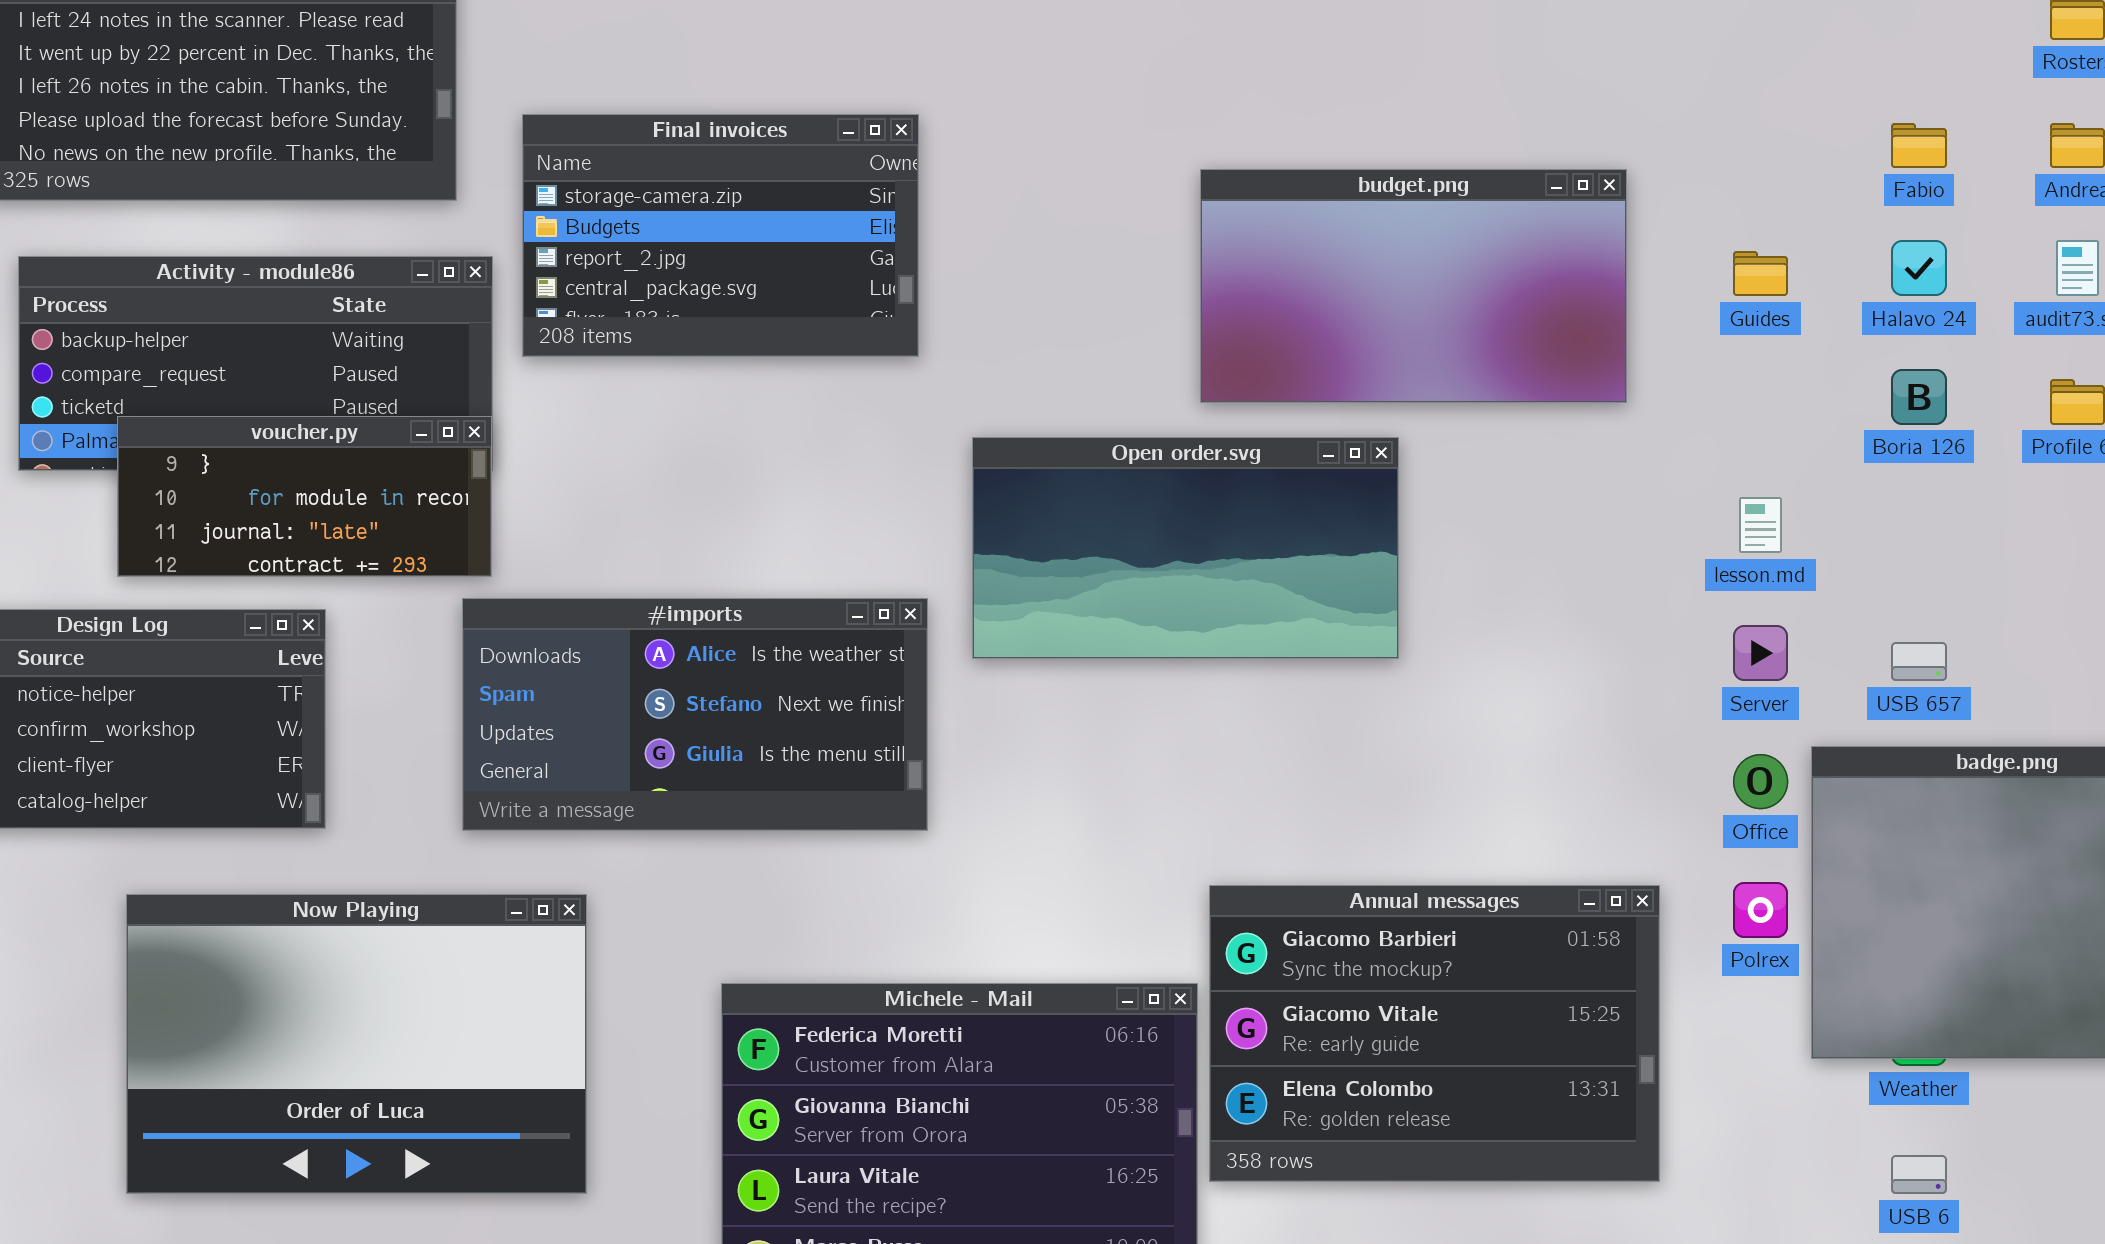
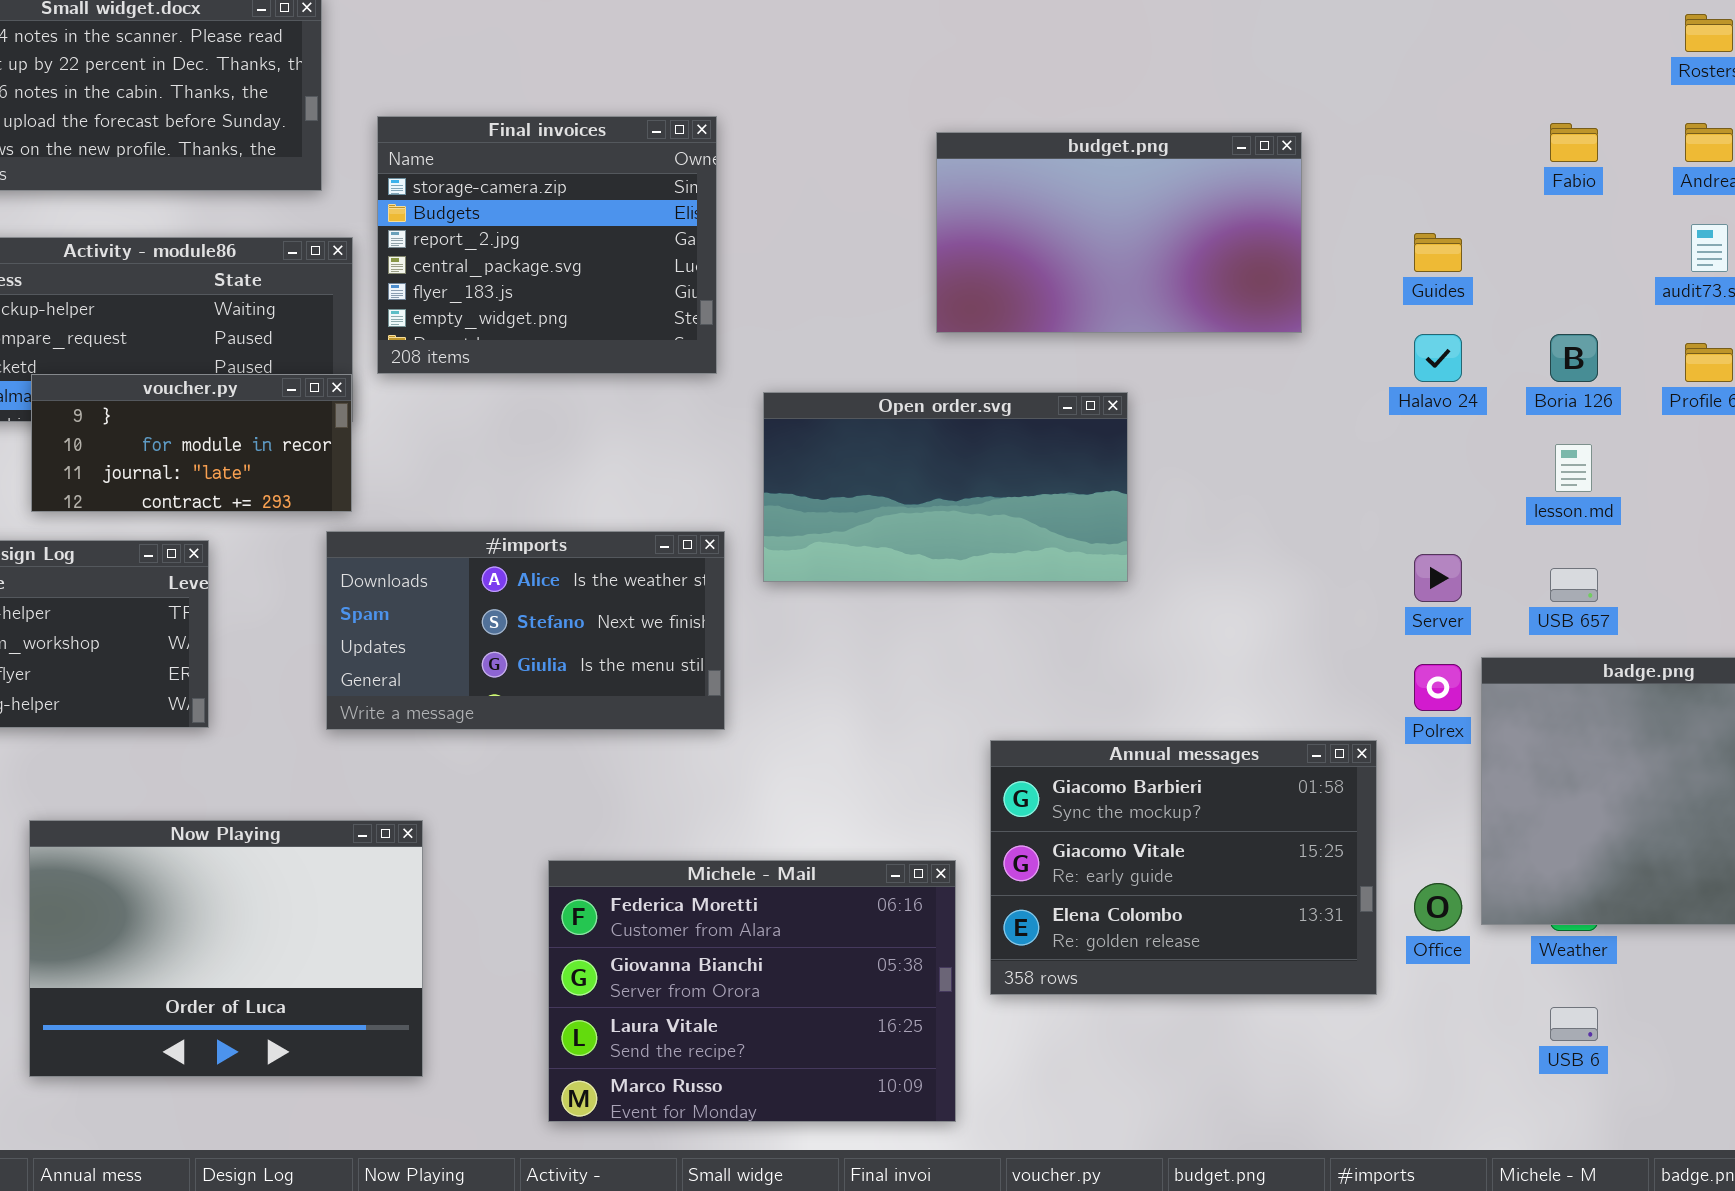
Final invoices: [522,114,919,357] -> [377,116,717,374], resized
budget.png: [1200,169,1627,403] -> [936,132,1302,333], moved
Halavo 24: [1891,240,1947,296] -> [1414,334,1462,382], moved
lesson.md: [1739,497,1782,553] -> [1555,444,1592,492], moved
Office: [1733,754,1788,809] -> [1414,883,1462,931], moved
Polrex: [1733,882,1788,938] -> [1414,664,1462,711], moved
Annual messages: [1209,885,1660,1182] -> [990,740,1377,995], moved
Now Playing: [126,894,587,1194] -> [29,820,423,1077], moved

